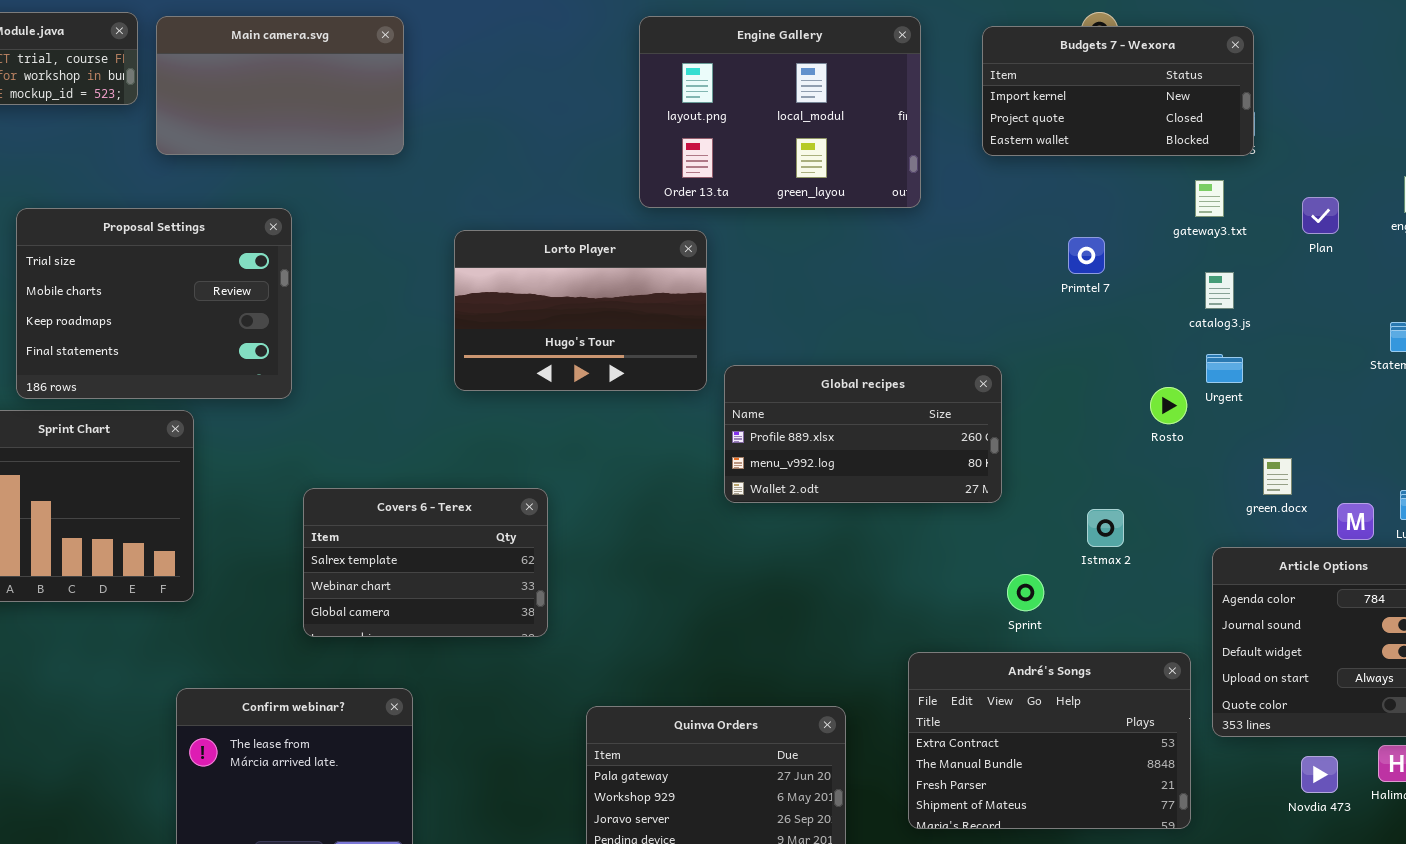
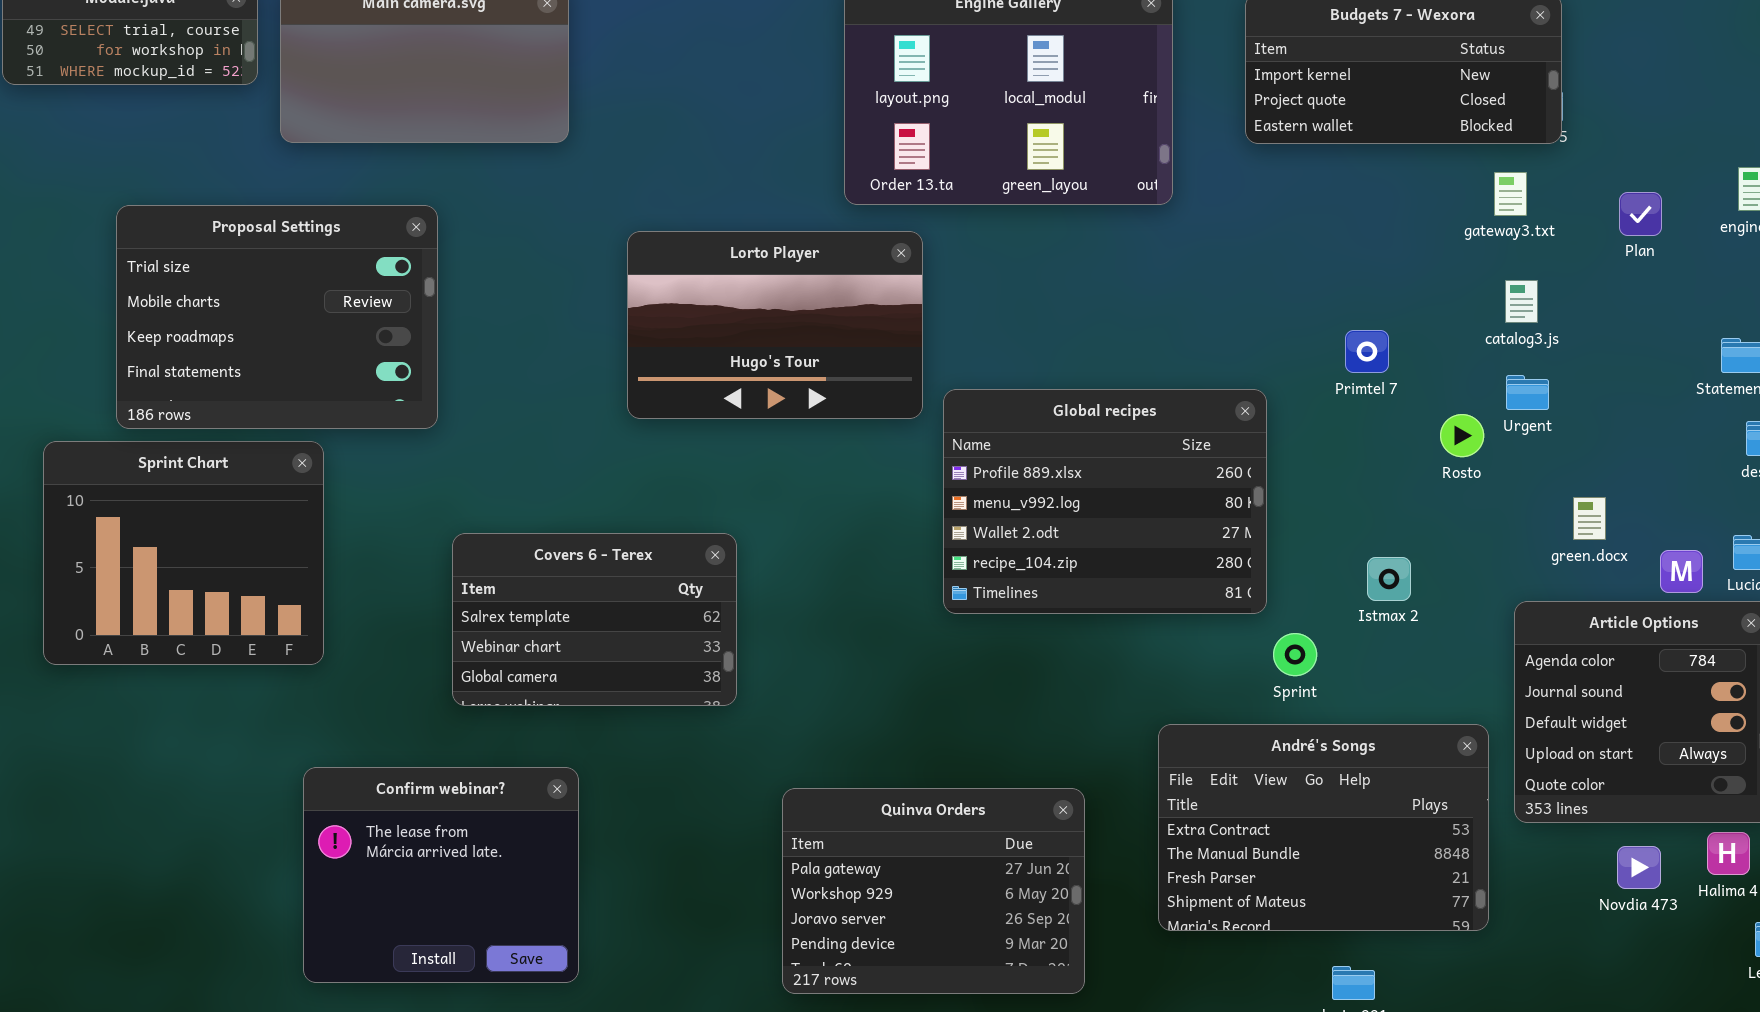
Primtel 7: [1068,237,1105,274] -> [1345,330,1389,373], moved
Global recipes: [724,365,1002,503] -> [943,389,1267,614], resized

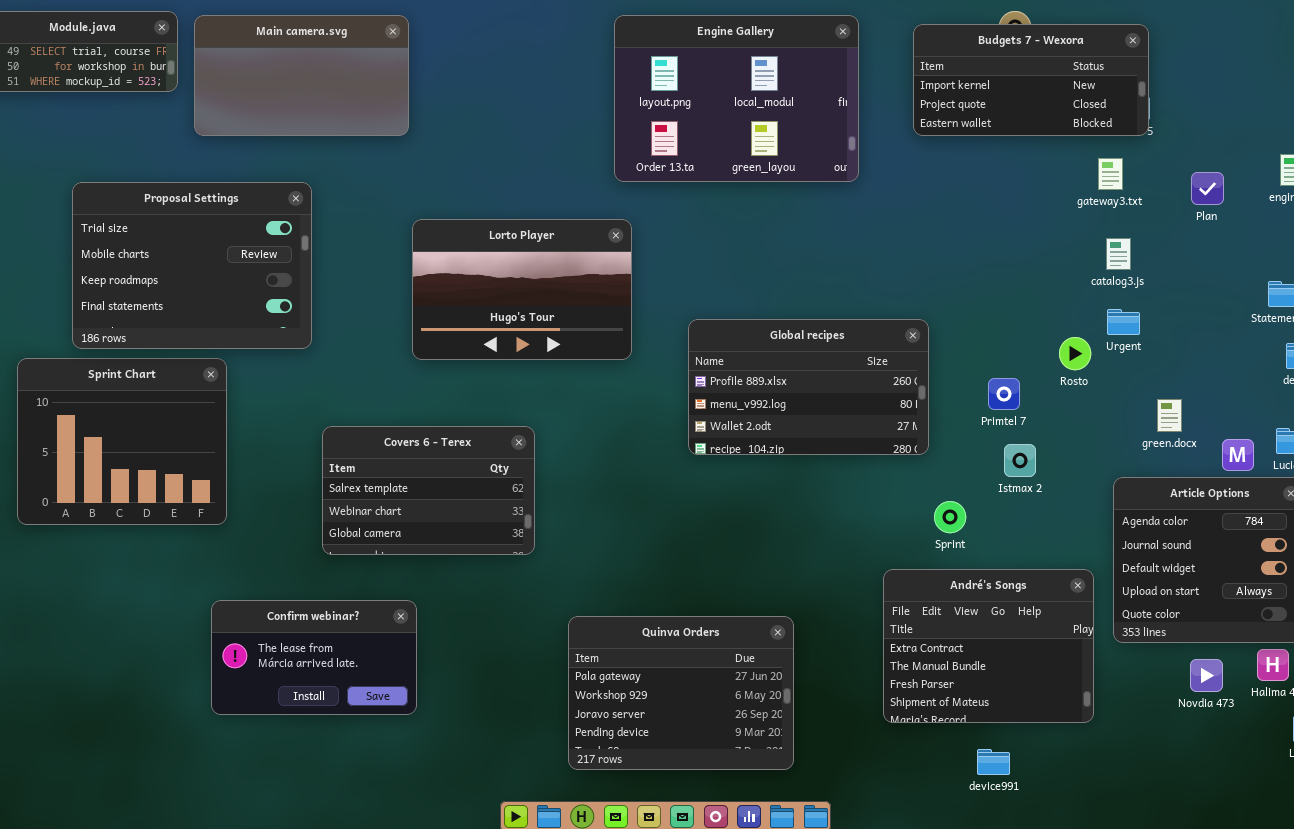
Lorto Player: [627,231,923,419] -> [412,219,632,360], moved
Primtel 7: [1345,330,1389,373] -> [988,378,1020,410], moved
Global recipes: [943,389,1267,614] -> [688,319,929,455], resized
André's Songs: [1158,724,1489,931] -> [883,569,1094,723], resized
Confirm webinar?: [303,767,579,983] -> [211,600,417,715], resized

